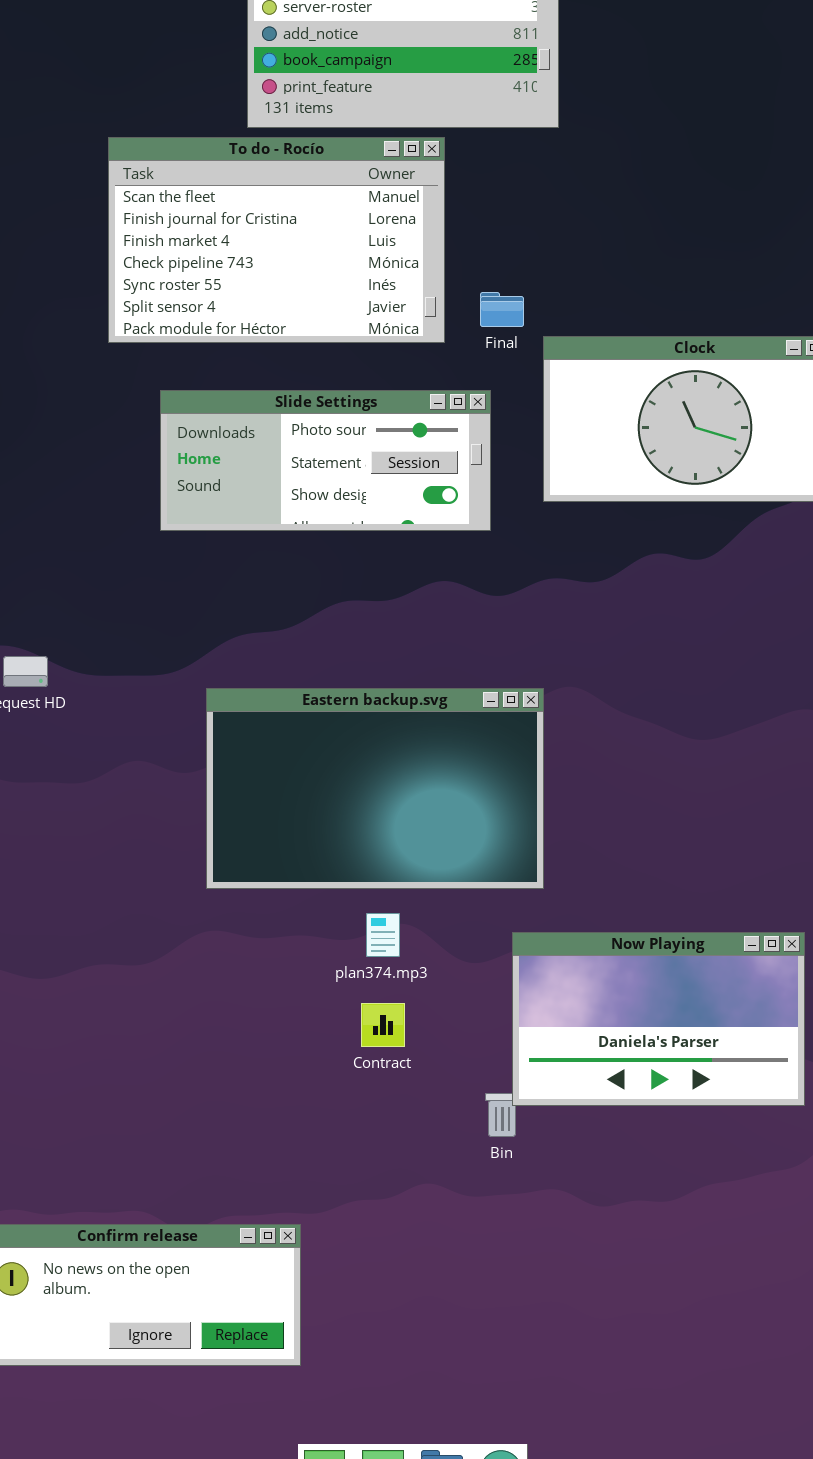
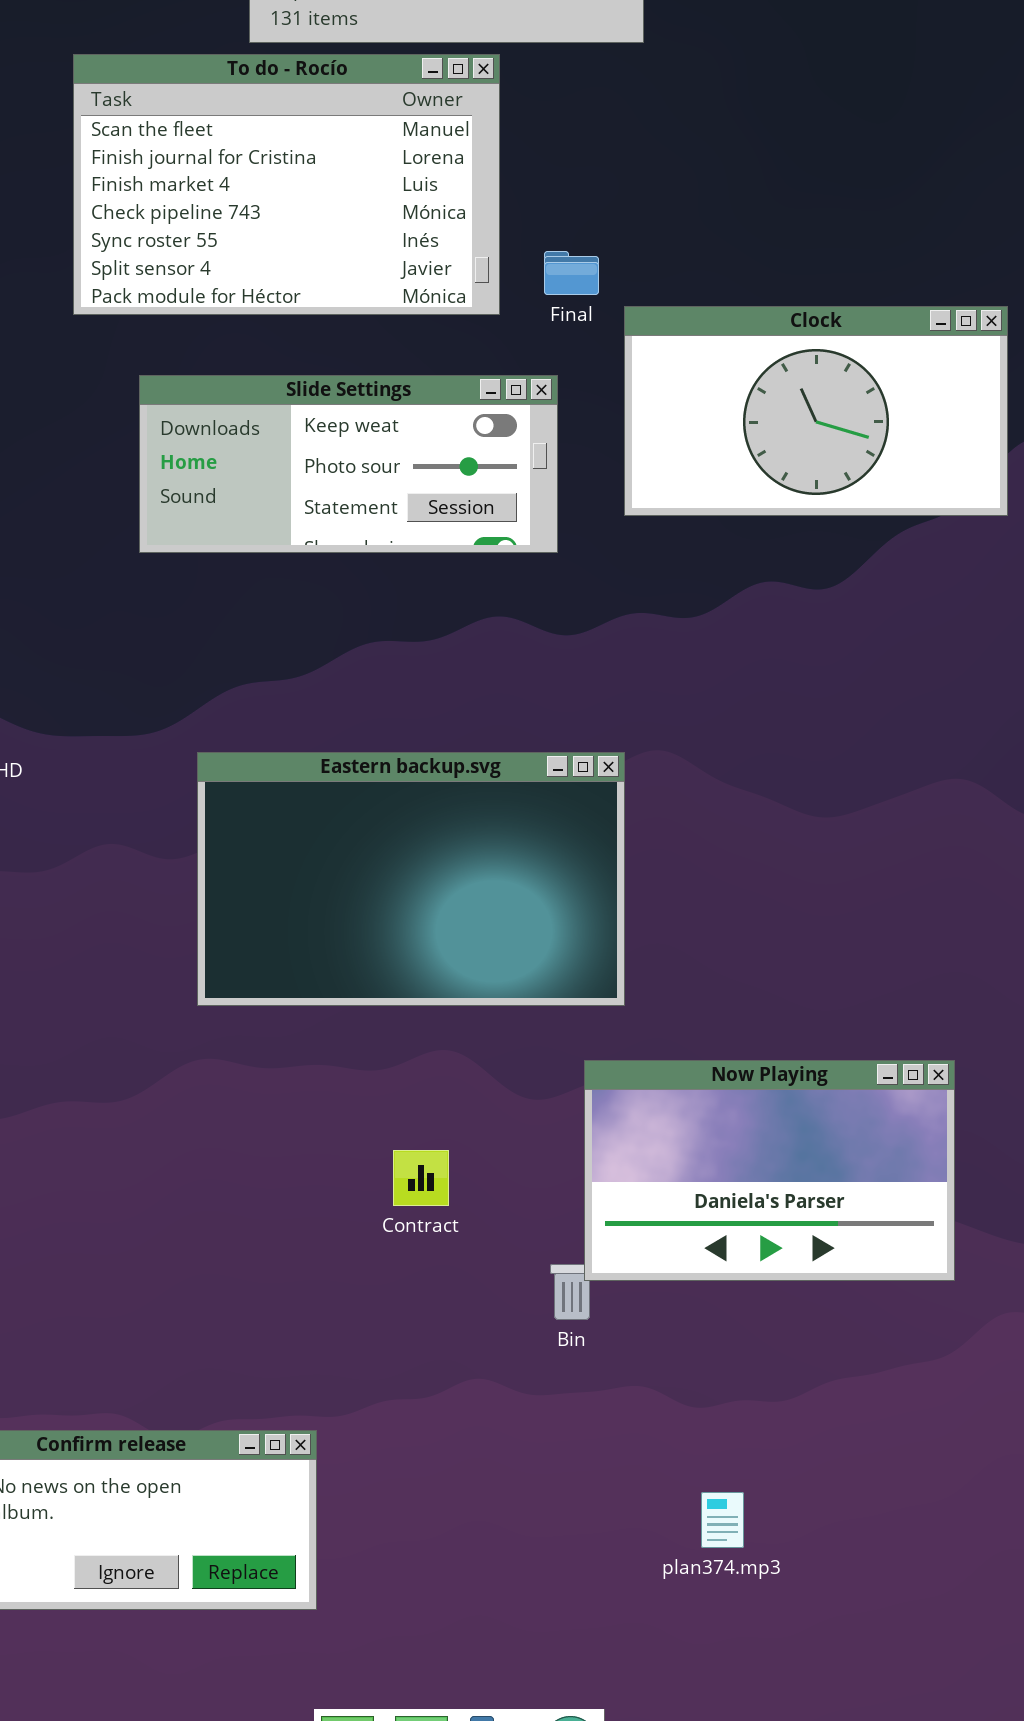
Slide Settings: [160,390,491,531] -> [139,375,558,553], scrolled up 1 row
plan374.mp3: [366,913,400,957] -> [701,1492,744,1548], moved

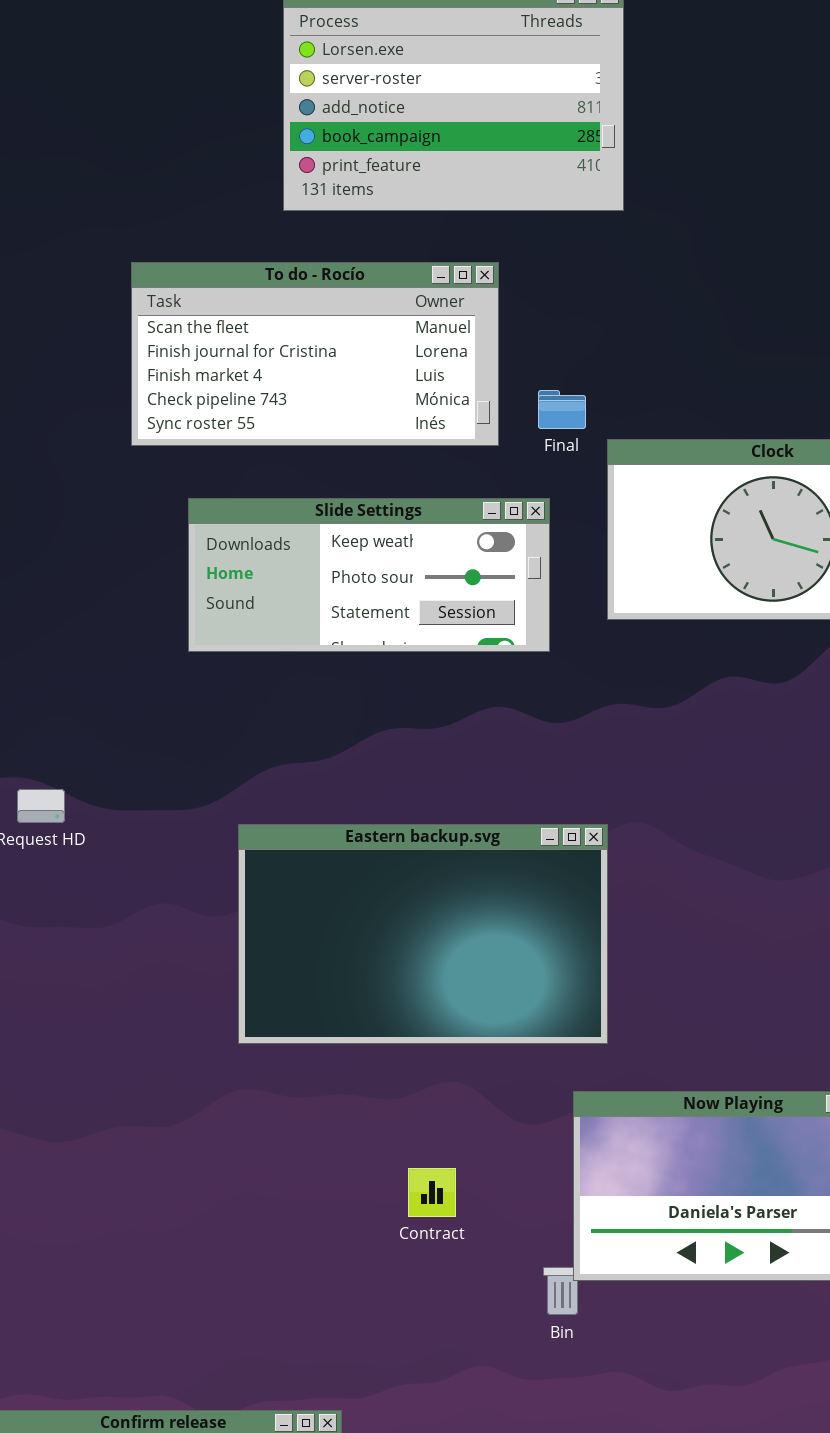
To do - Rocío: [73,54,500,315] -> [131,262,499,446], resized

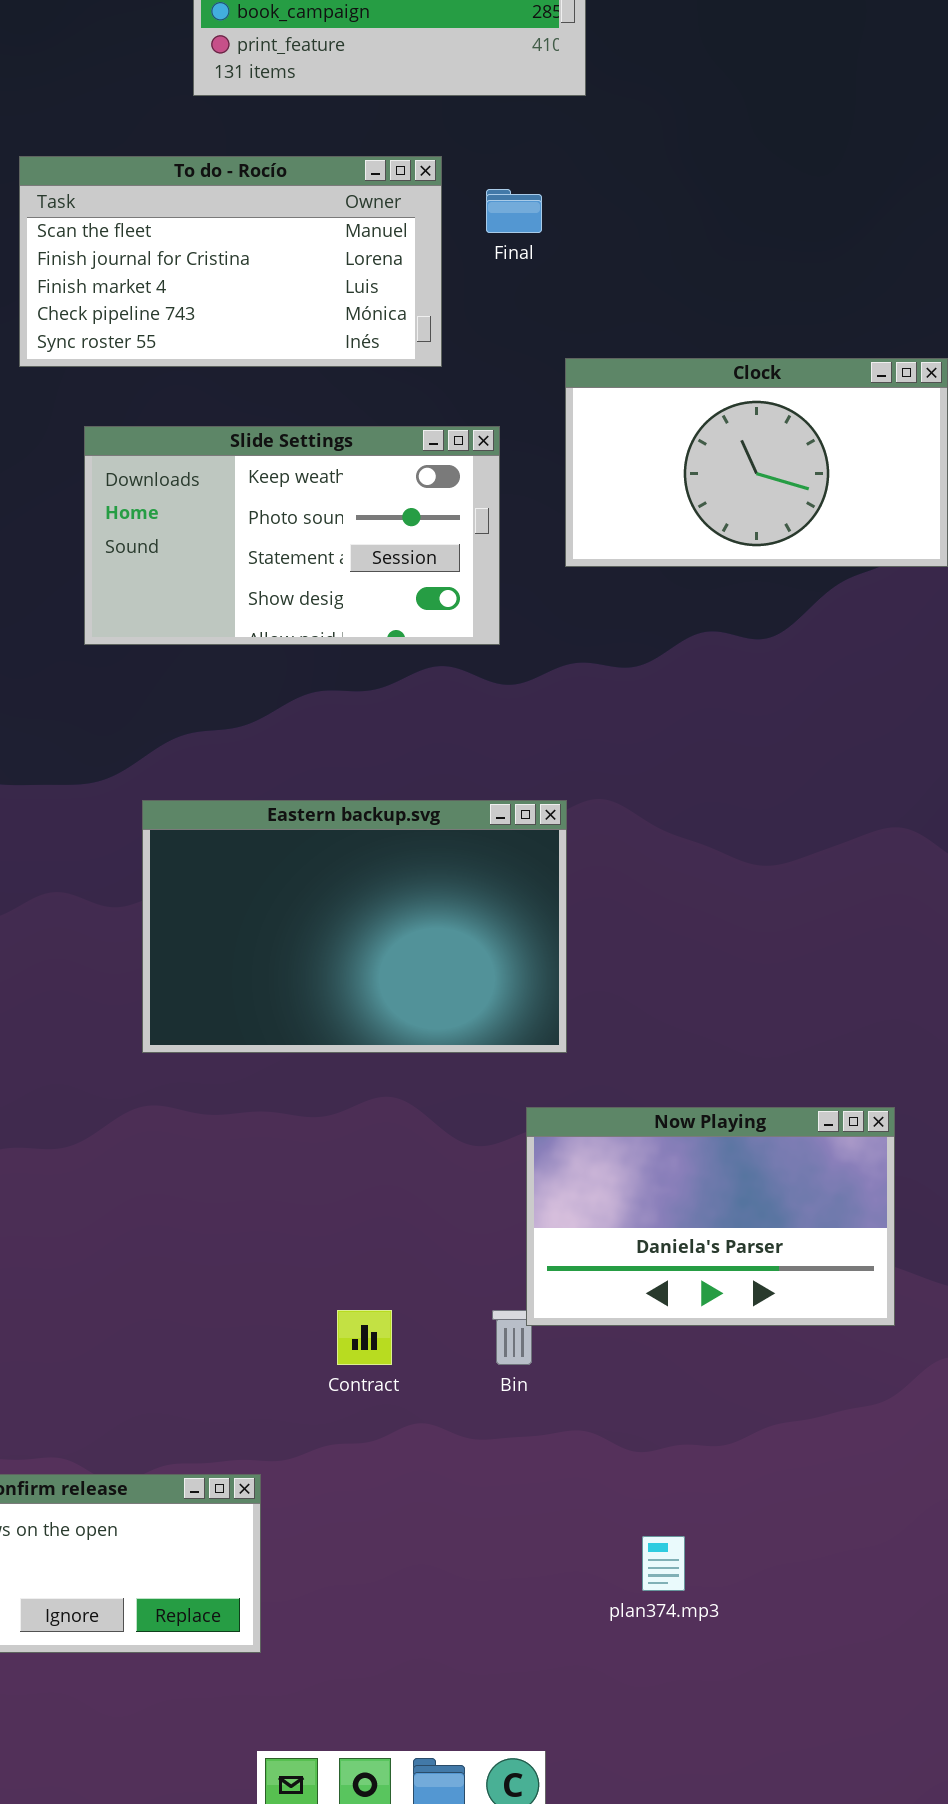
Final: [538,390,586,429] -> [486,189,542,233], moved
Slide Settings: [188,498,550,652] -> [84,426,500,645], resized
Contract: [408,1168,456,1217] -> [337,1310,392,1365], moved

